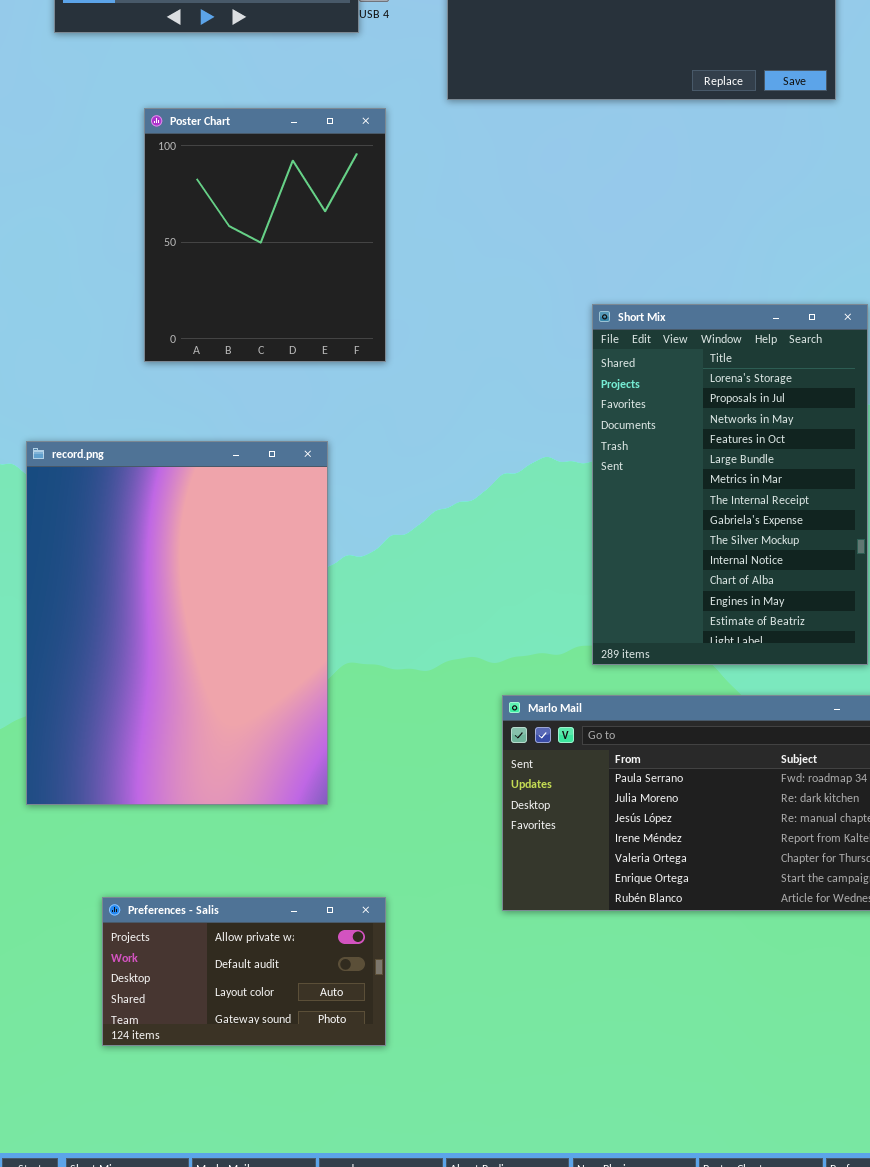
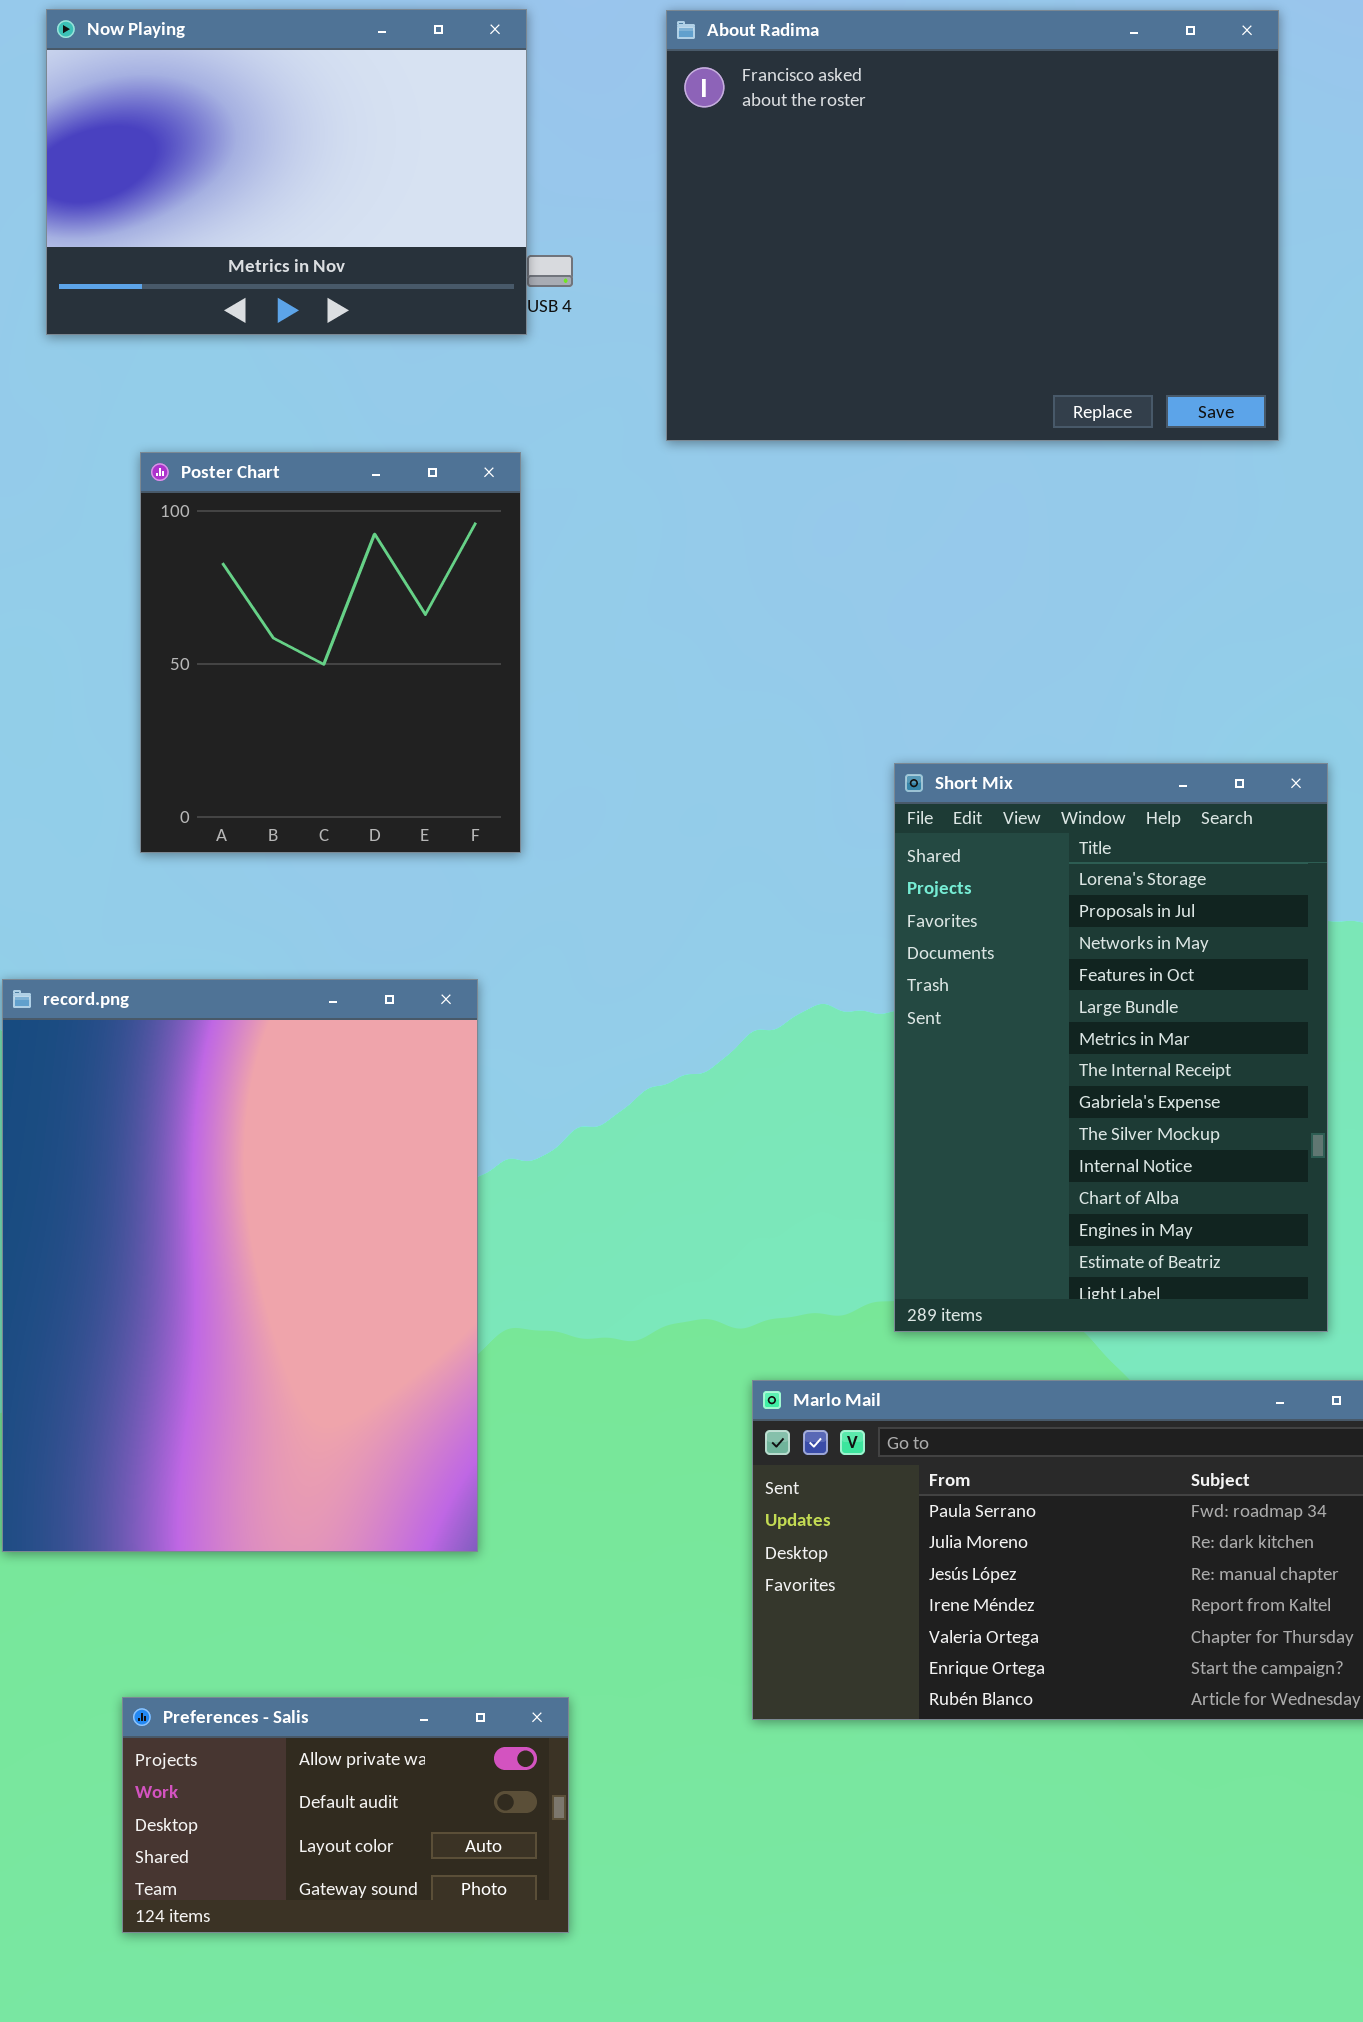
Poster Chart: [144,108,386,362] -> [140,452,521,853], moved

